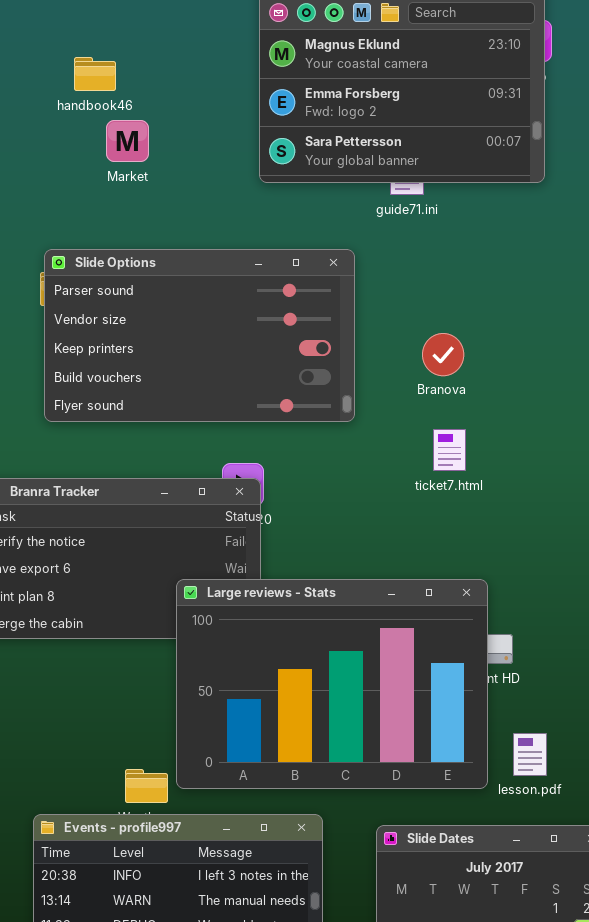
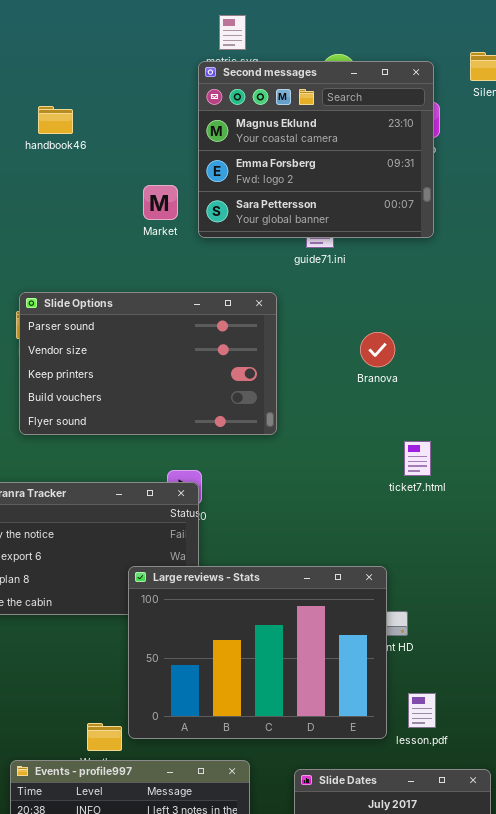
handbook46: [74,57,116,91] -> [38,106,73,134], moved
Market: [106,120,149,162] -> [143,185,178,220], moved
Branova: [422,333,464,376] -> [360,332,395,367], moved
ticket7.html: [433,429,466,471] -> [404,441,431,476], moved

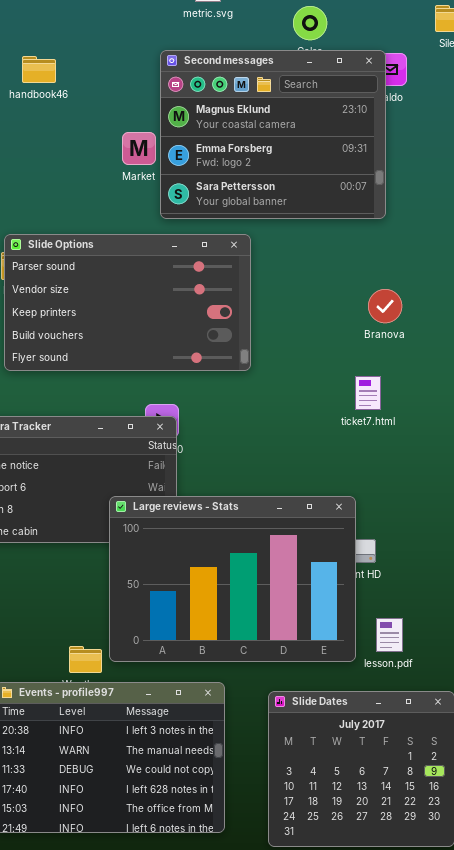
Second messages: [198,61,434,238] -> [160,50,386,219], moved
Branova: [360,332,395,367] -> [368,289,402,323], moved
ticket7.html: [404,441,431,476] -> [355,376,381,410], moved

